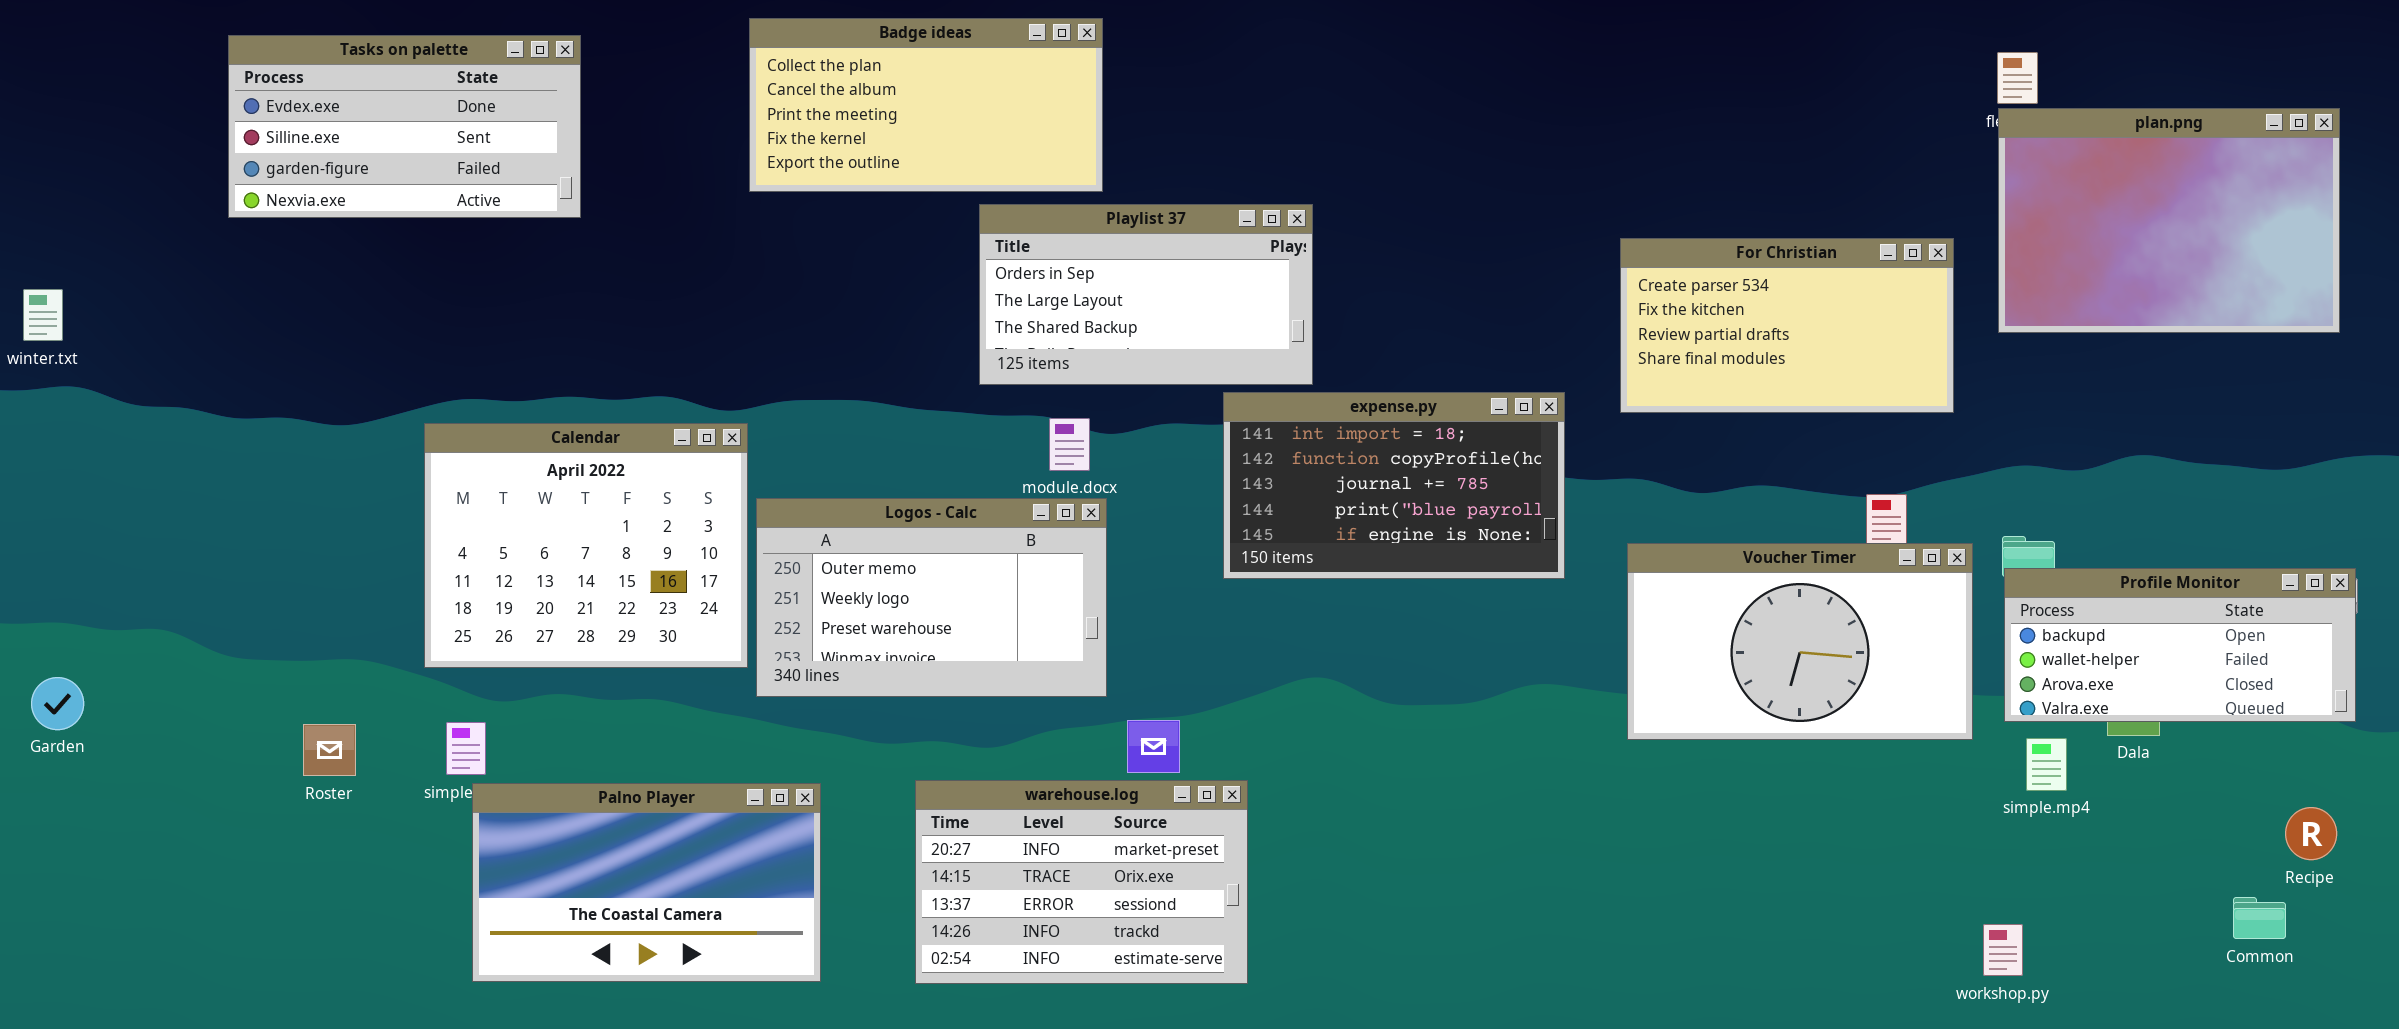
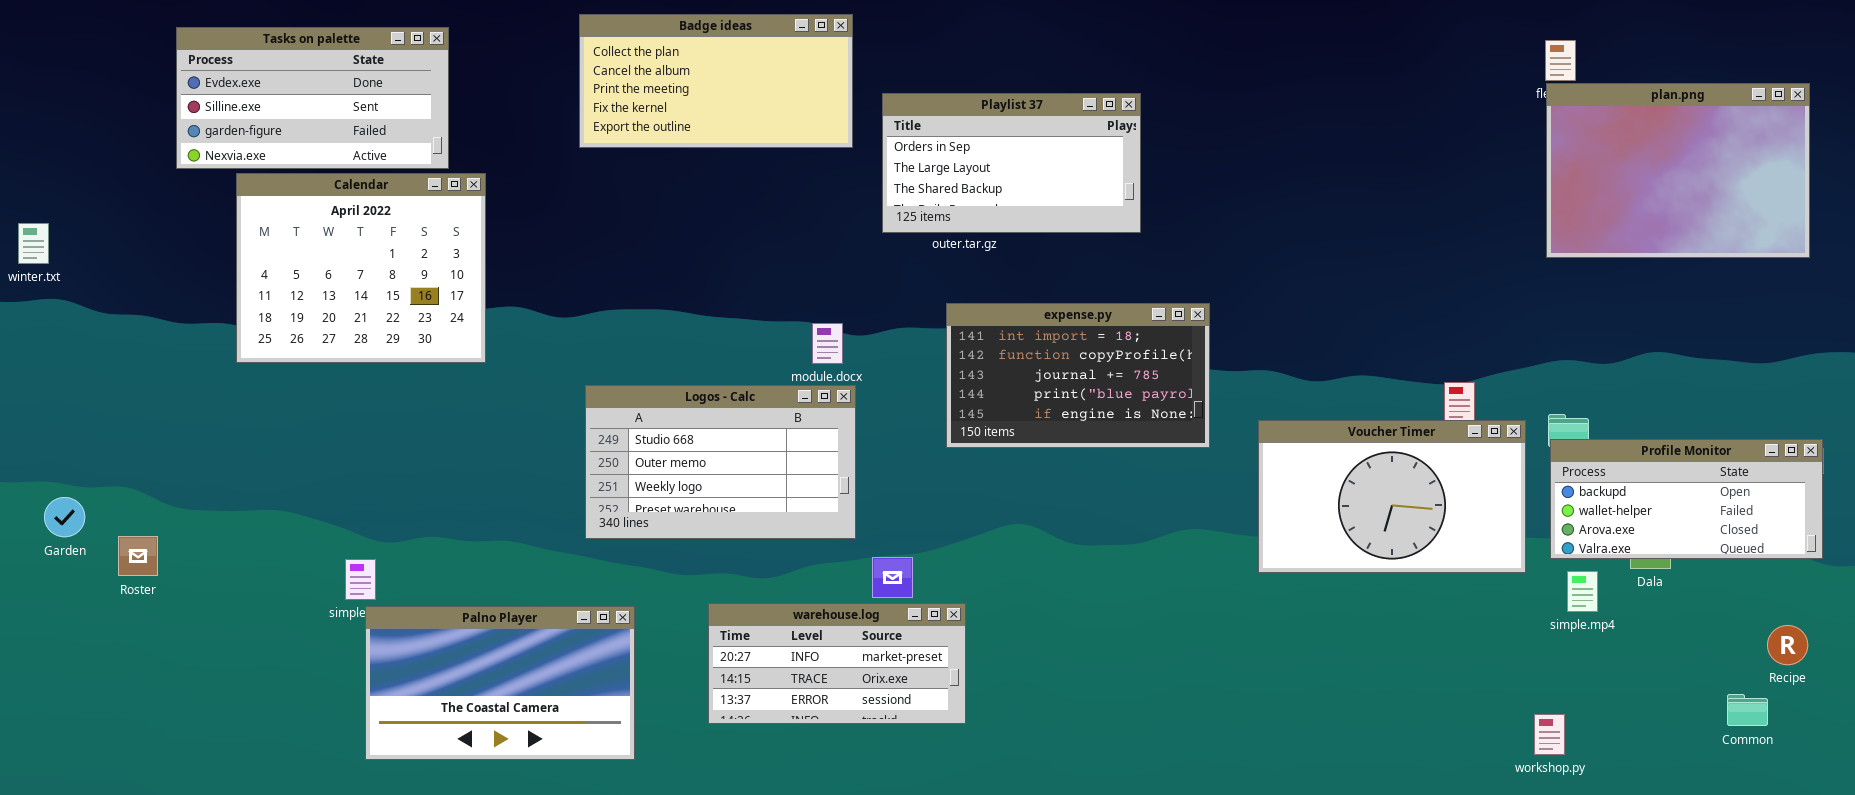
Playlist 37: [979,204,1313,385] -> [882,93,1141,233], moved
For Christian: [1620,238,1954,413] -> none, closed
Calendar: [424,423,748,668] -> [236,173,486,363], moved
Logos - Calc: [756,498,1107,697] -> [585,385,856,539], scrolled up 1 row
Garden: [31,677,84,730] -> [44,497,85,537], moved
Roster: [303,724,356,776] -> [118,536,158,576], moved
warehouse.log: [915,780,1248,984] -> [708,603,966,724], resized

